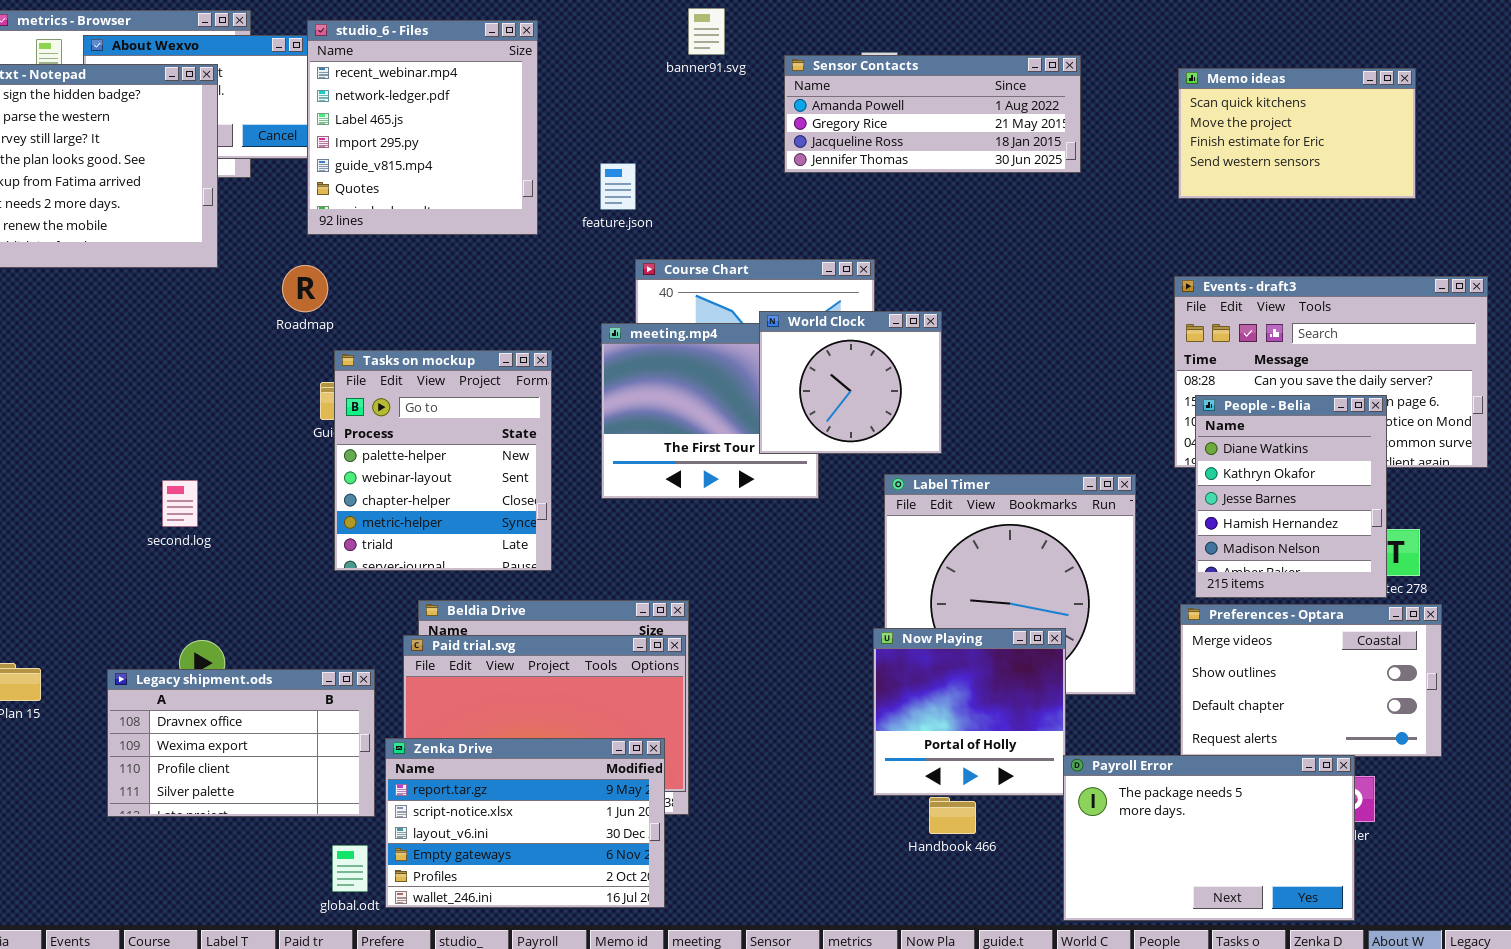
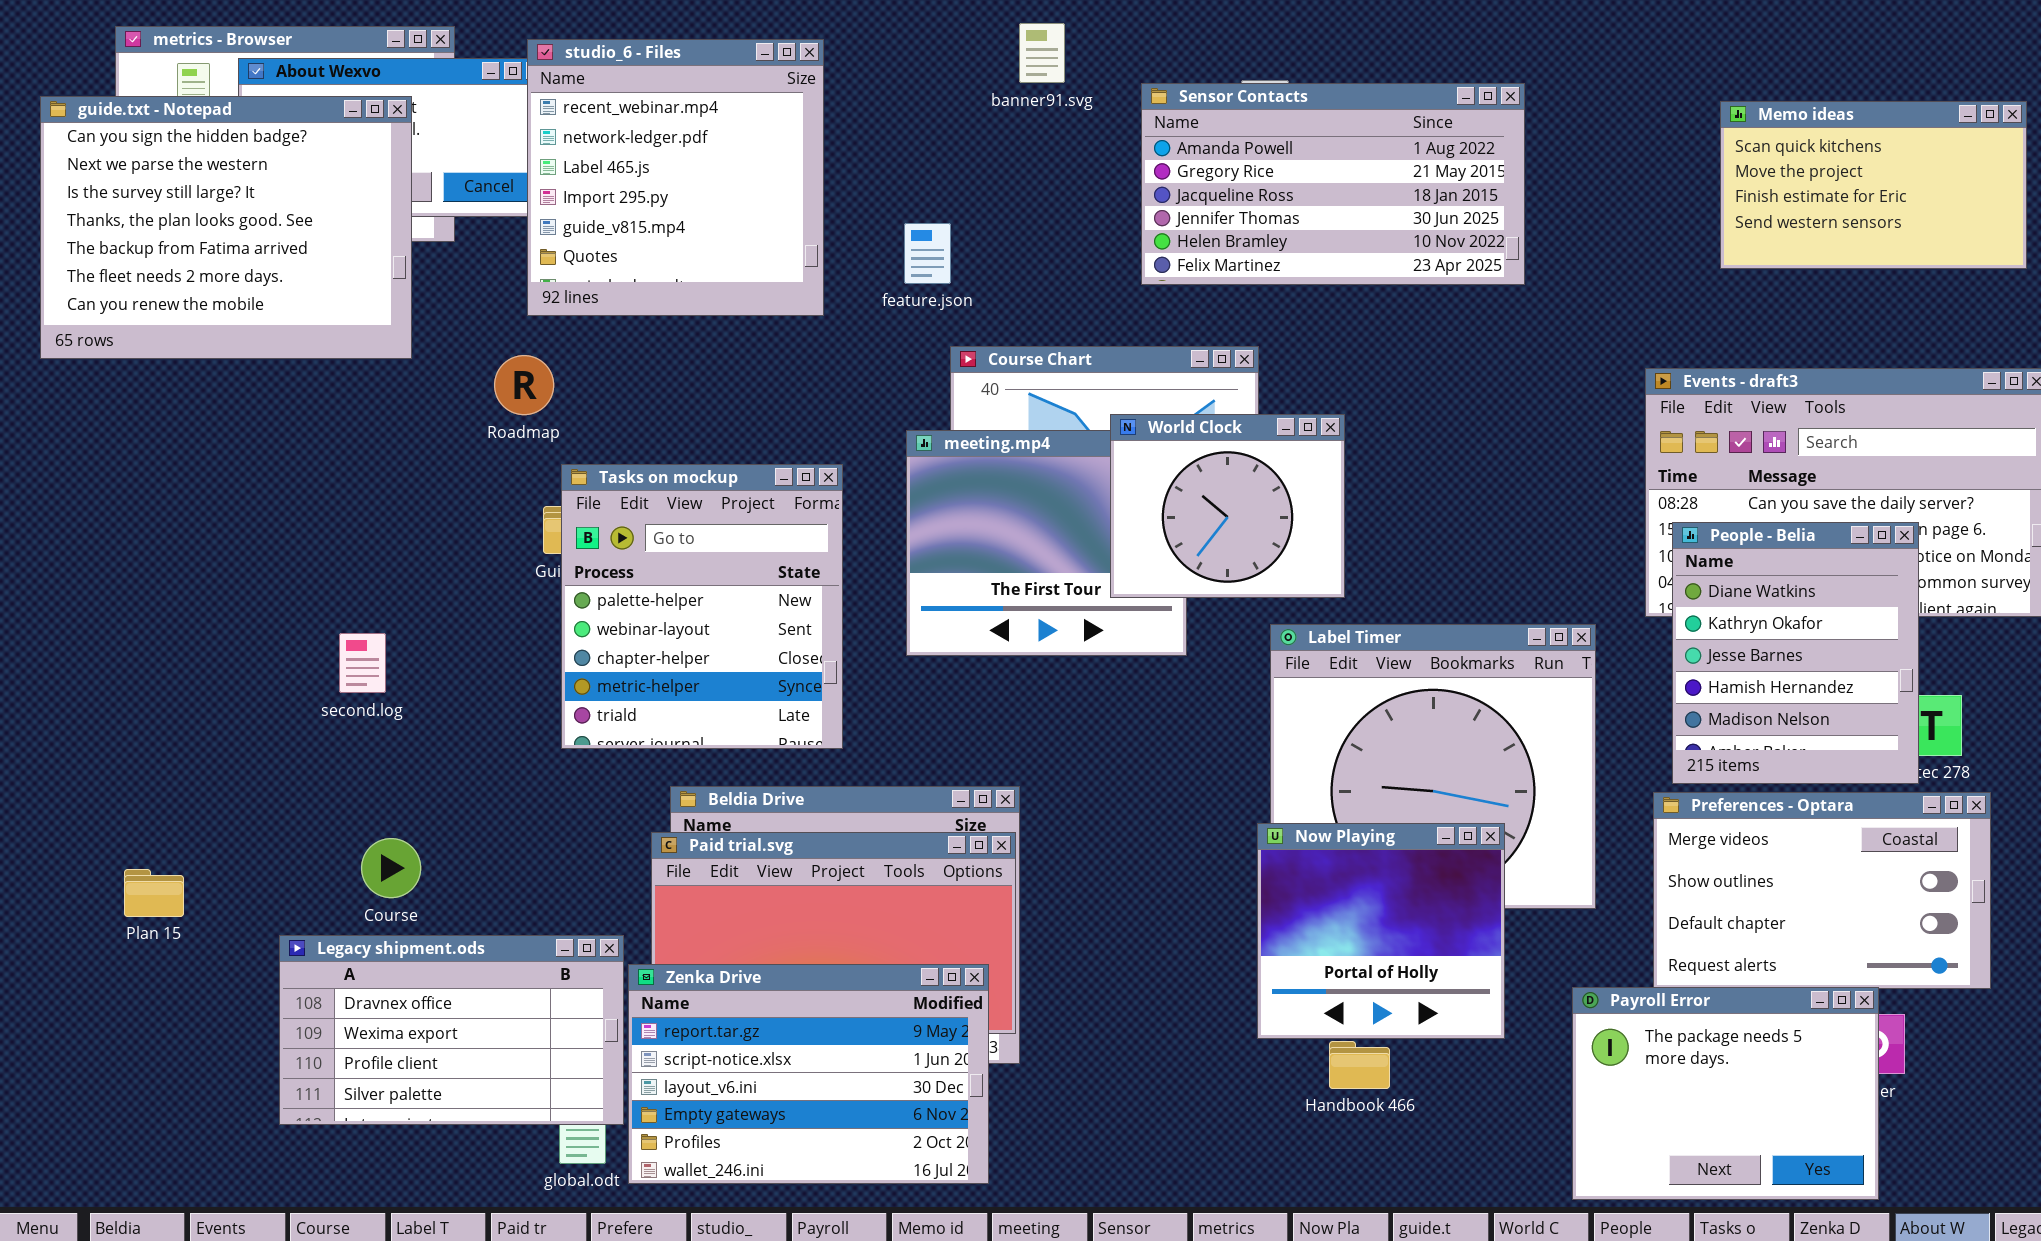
Sensor Contacts: [784,55,1081,173] -> [1141,83,1525,285], resized
Memo ideas: [1178,68,1416,199] -> [1720,101,2027,269], moved
Legacy shipment.ods: [107,669,375,817] -> [279,935,624,1125], moved
Payroll Error: [1063,755,1355,921] -> [1572,987,1879,1200], resized

